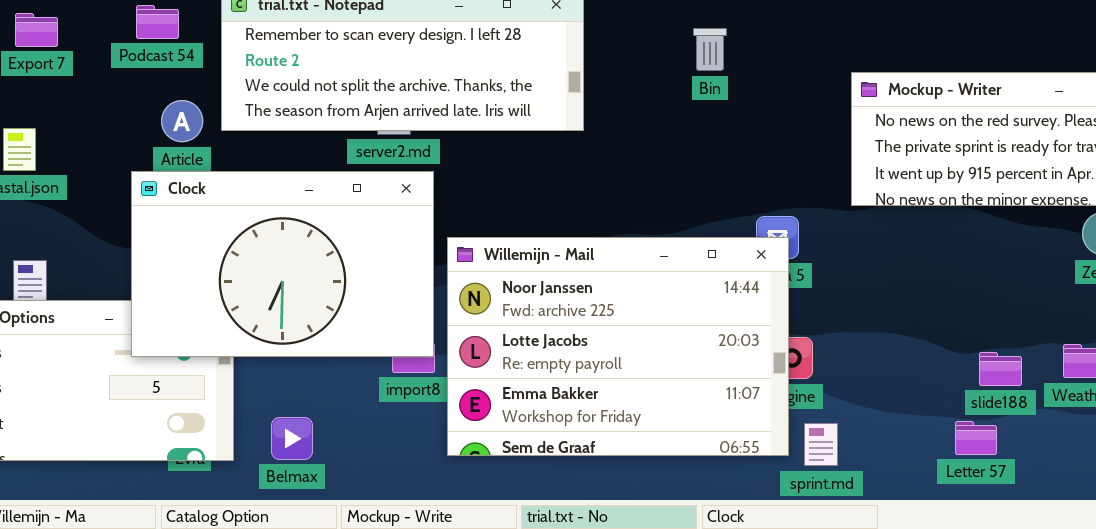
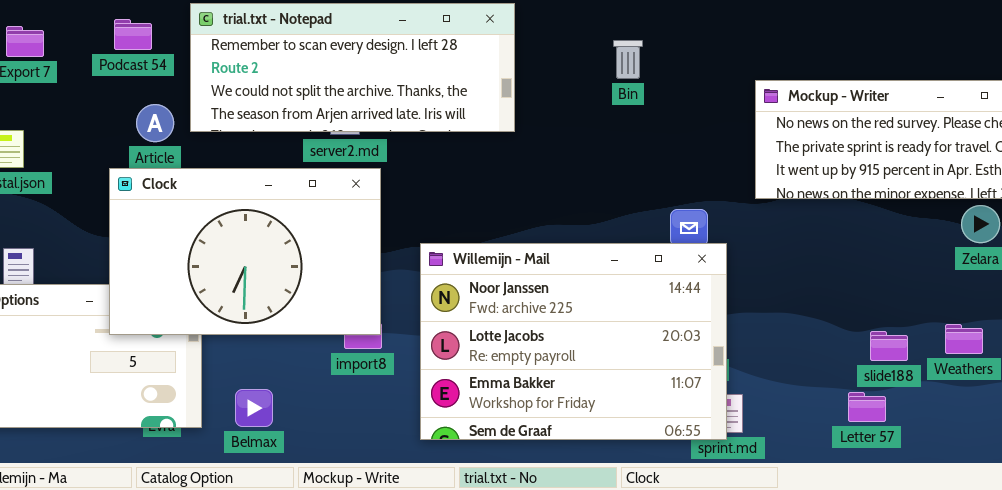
Willemijn - Mail: [447,237,789,456] -> [420,243,727,440], moved

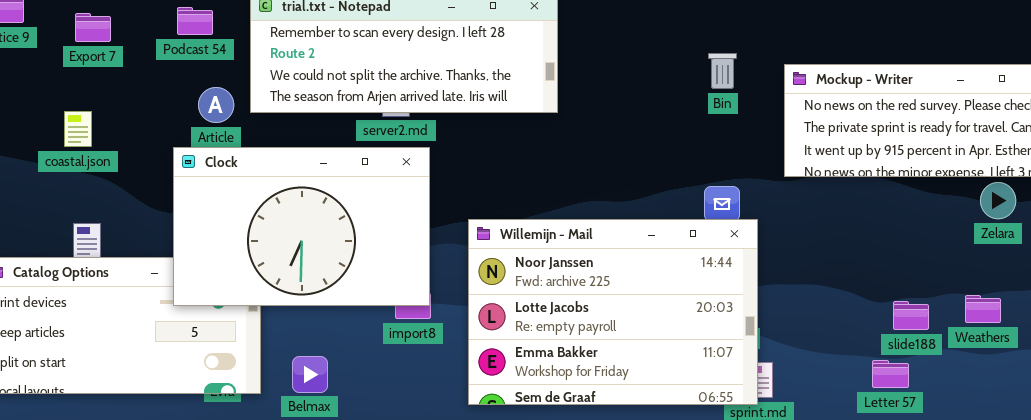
Bin: [613,40,643,79] -> [708,53,737,89], moved

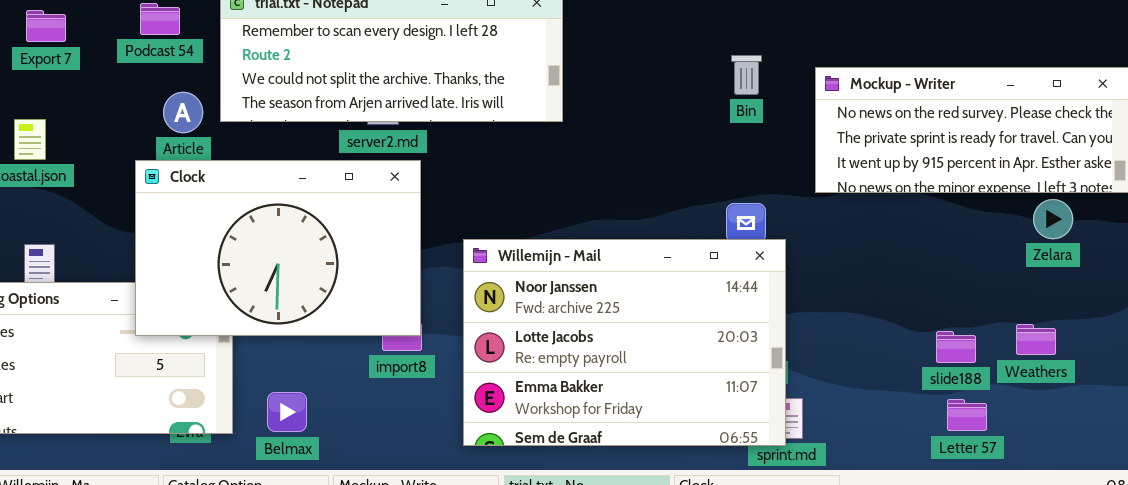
Letter 57: [872,360,909,388] -> [947,399,987,431], moved

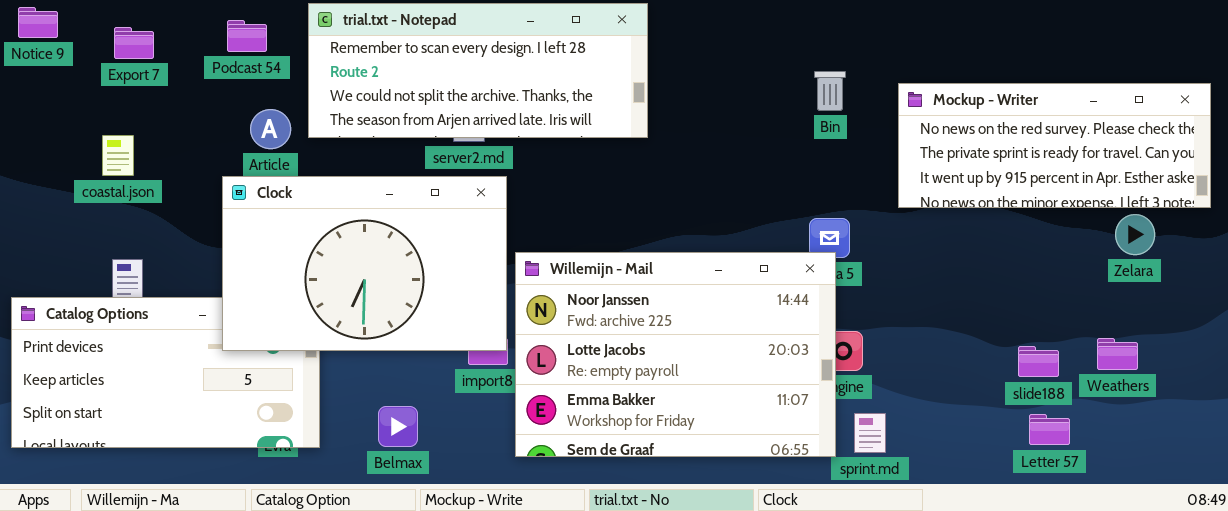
Willemijn - Mail: [463,239,786,446] -> [515,252,836,457], moved
Belmax: [267,392,307,432] -> [378,406,418,447], moved

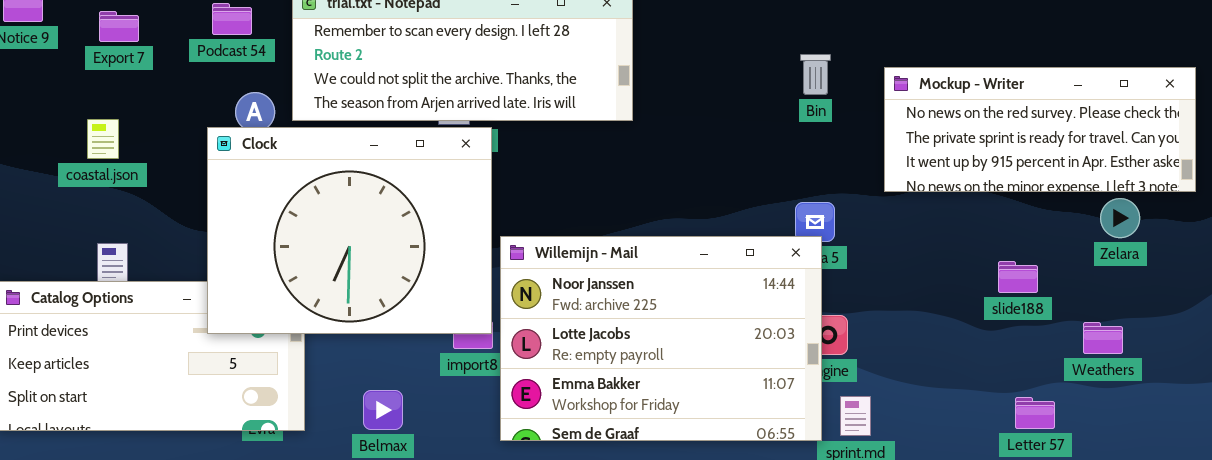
Clock: [222,176,507,351] -> [207,127,492,334], resized
slide188: [1018,346,1059,377] -> [998,261,1038,293], moved

